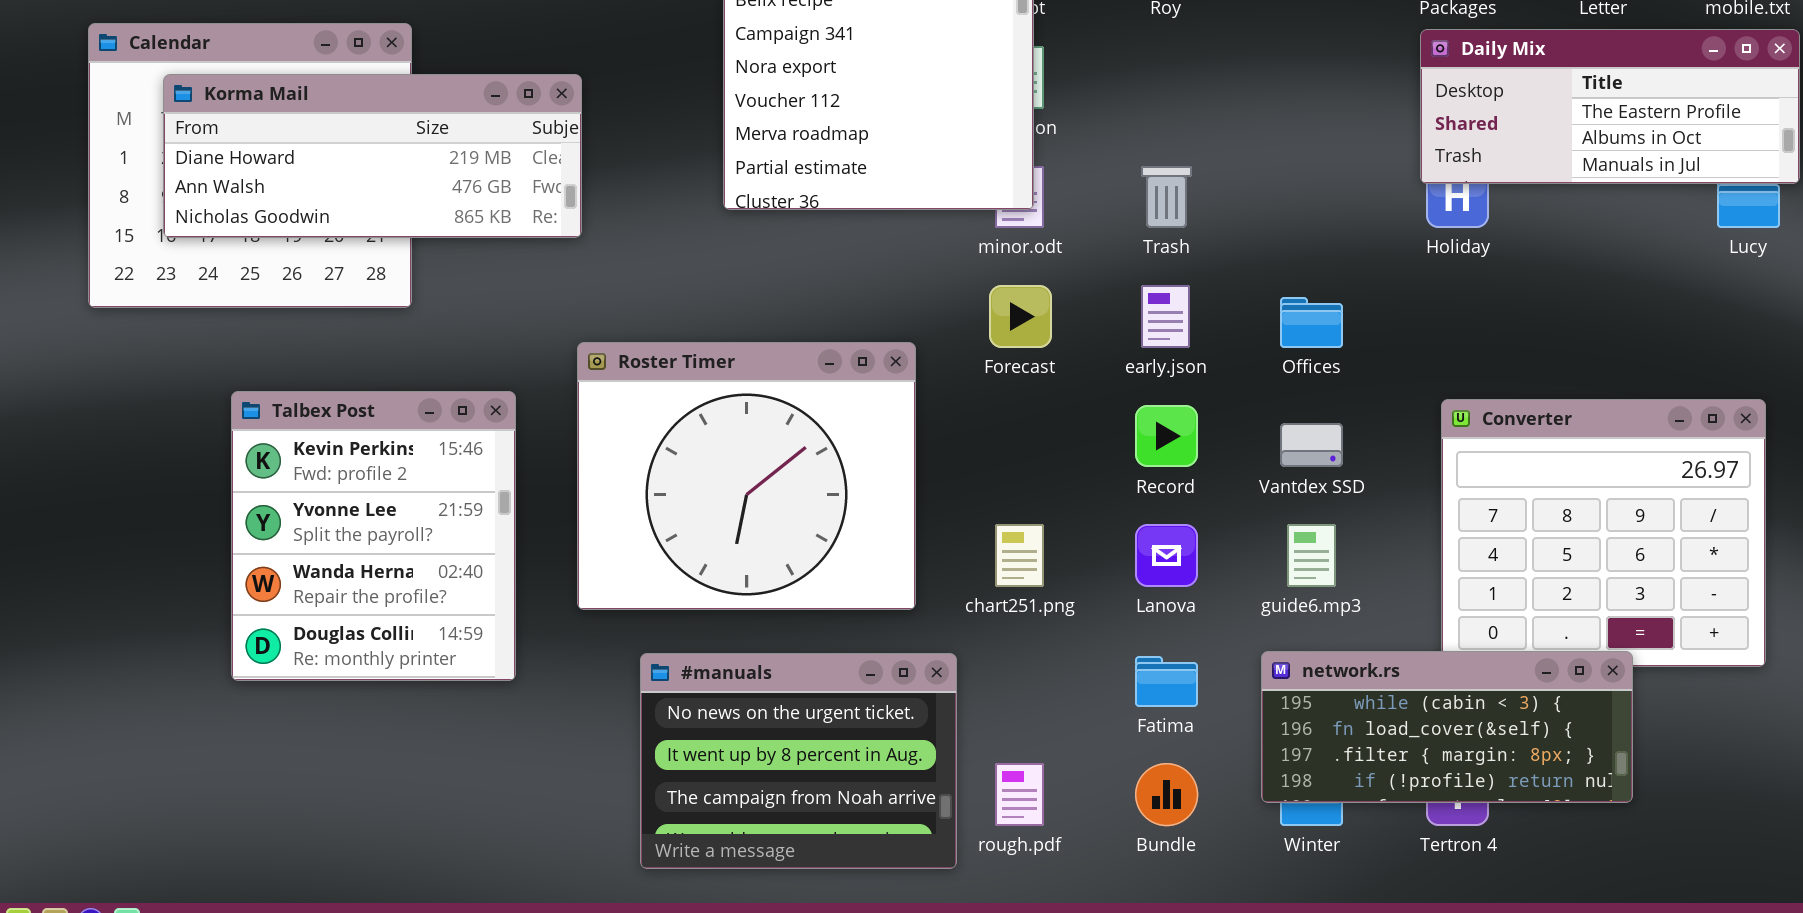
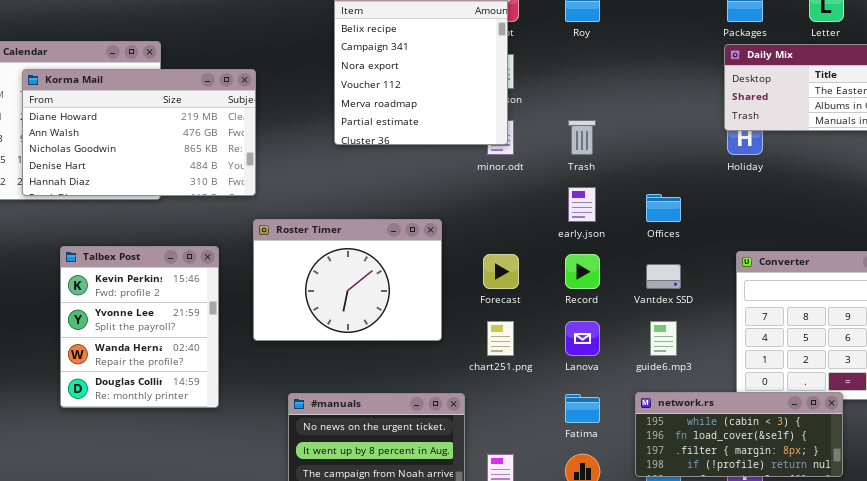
Korma Mail: [163,74,582,238] -> [22,69,256,196], resized
Forecast: [989,285,1052,348] -> [483,254,519,289], moved
Roster Timer: [577,342,916,610] -> [253,219,442,341], resized

